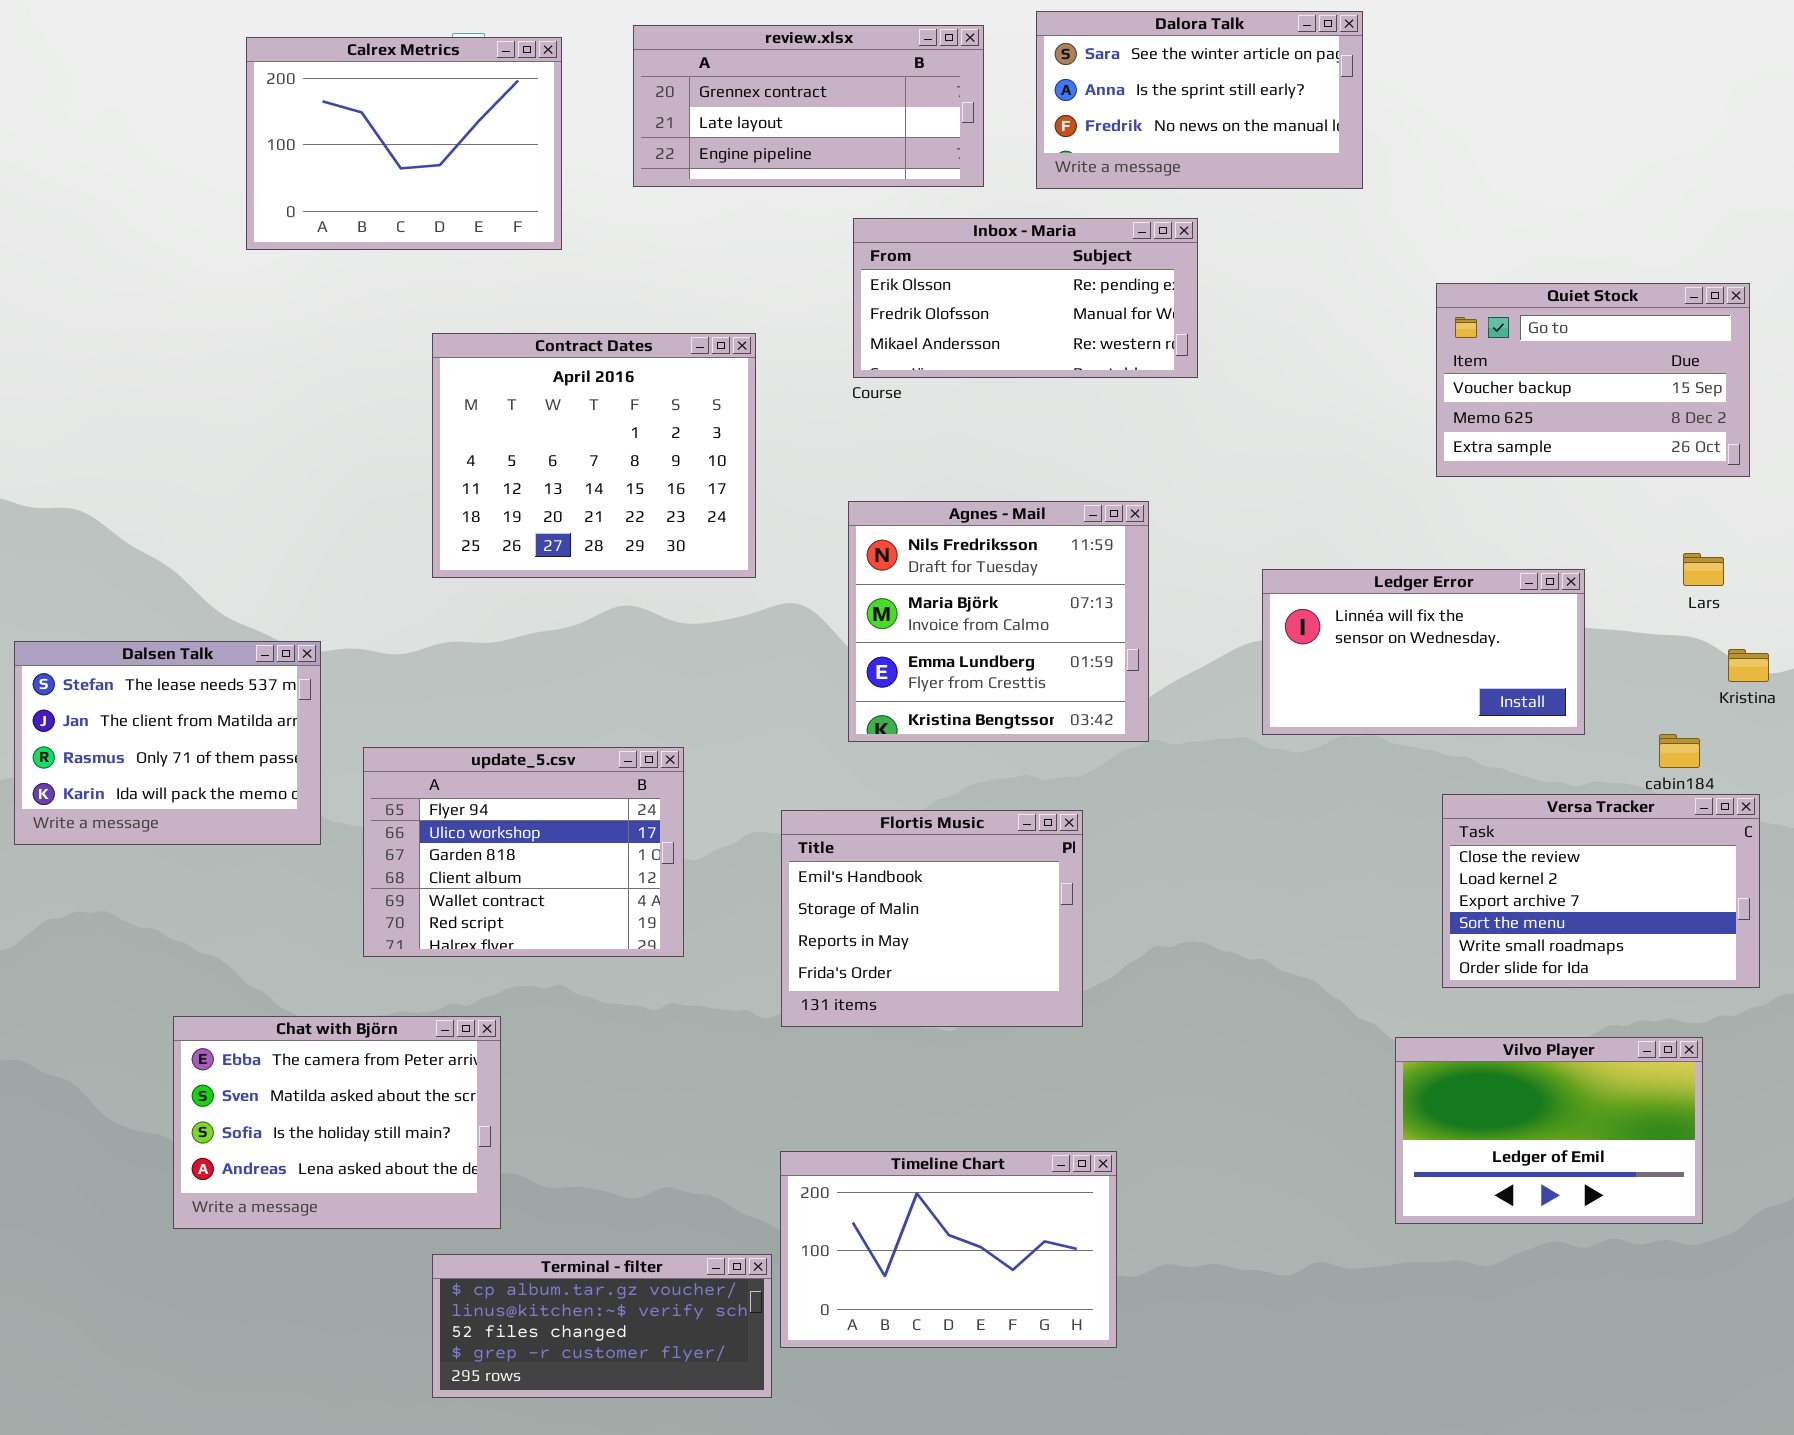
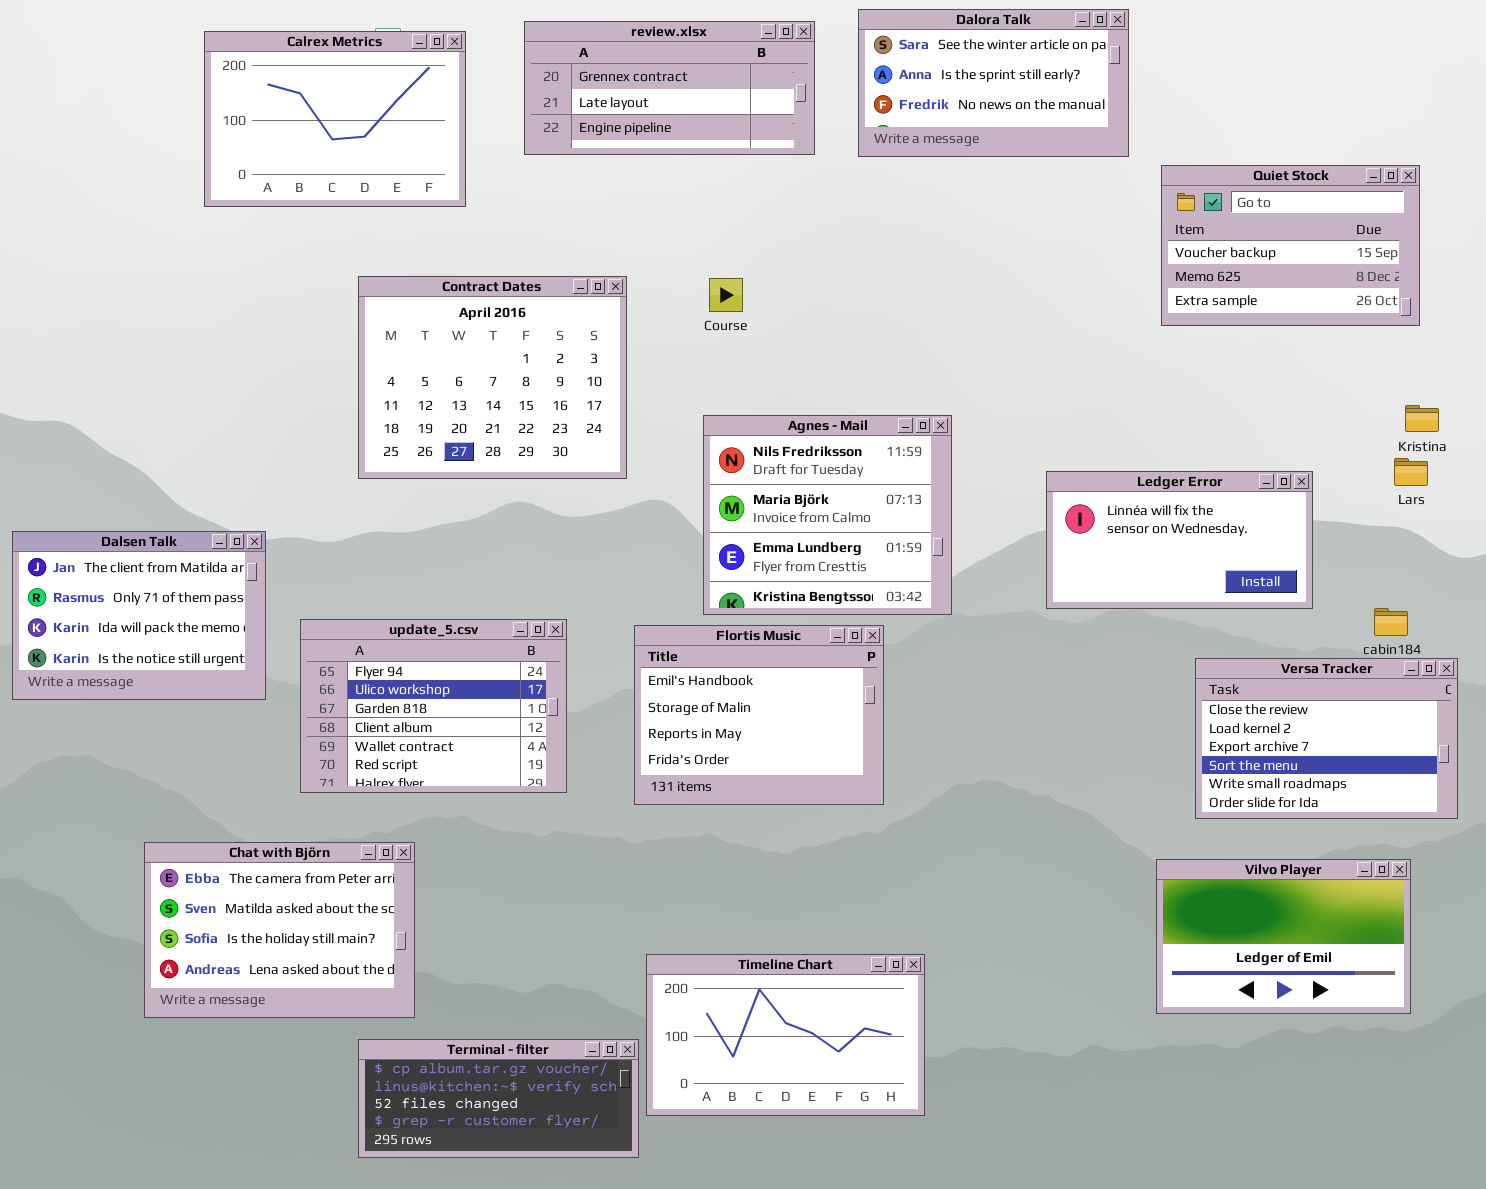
Inbox - Maria: [853,218,1198,378] -> none, closed
Quiet Stock: [1436,283,1750,477] -> [1161,165,1420,326], moved
Dalsen Talk: [14,641,321,845] -> [12,531,266,700], scrolled down 1 row
Kristina: [1728,649,1769,682] -> [1405,405,1439,432], moved
Flortis Music: [781,810,1083,1027] -> [634,625,884,805], moved

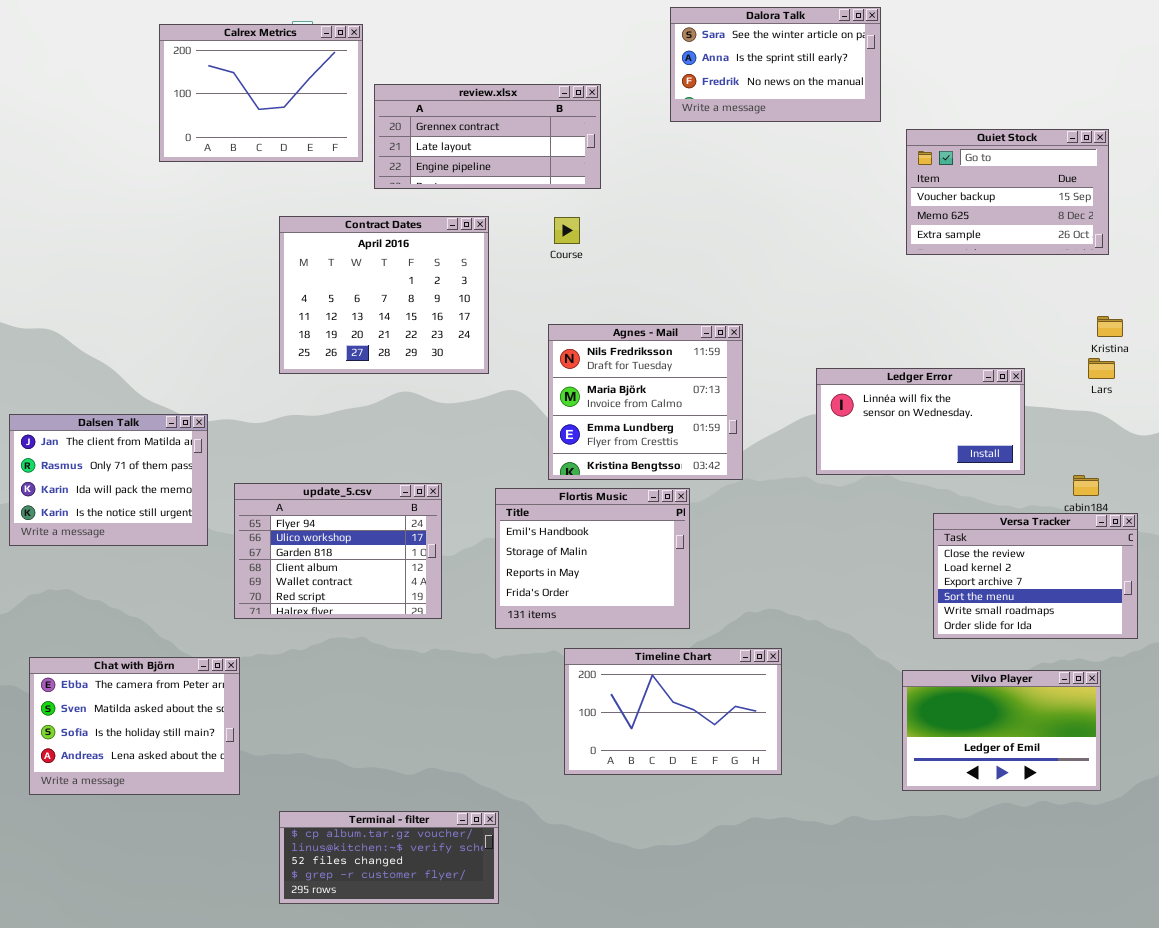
review.xlsx: [524,21,815,155] -> [374,84,601,189], moved
Chat with Björn: [144,842,415,1018] -> [29,657,240,795], moved
Timeline Chart: [646,954,925,1116] -> [564,648,782,775], moved

